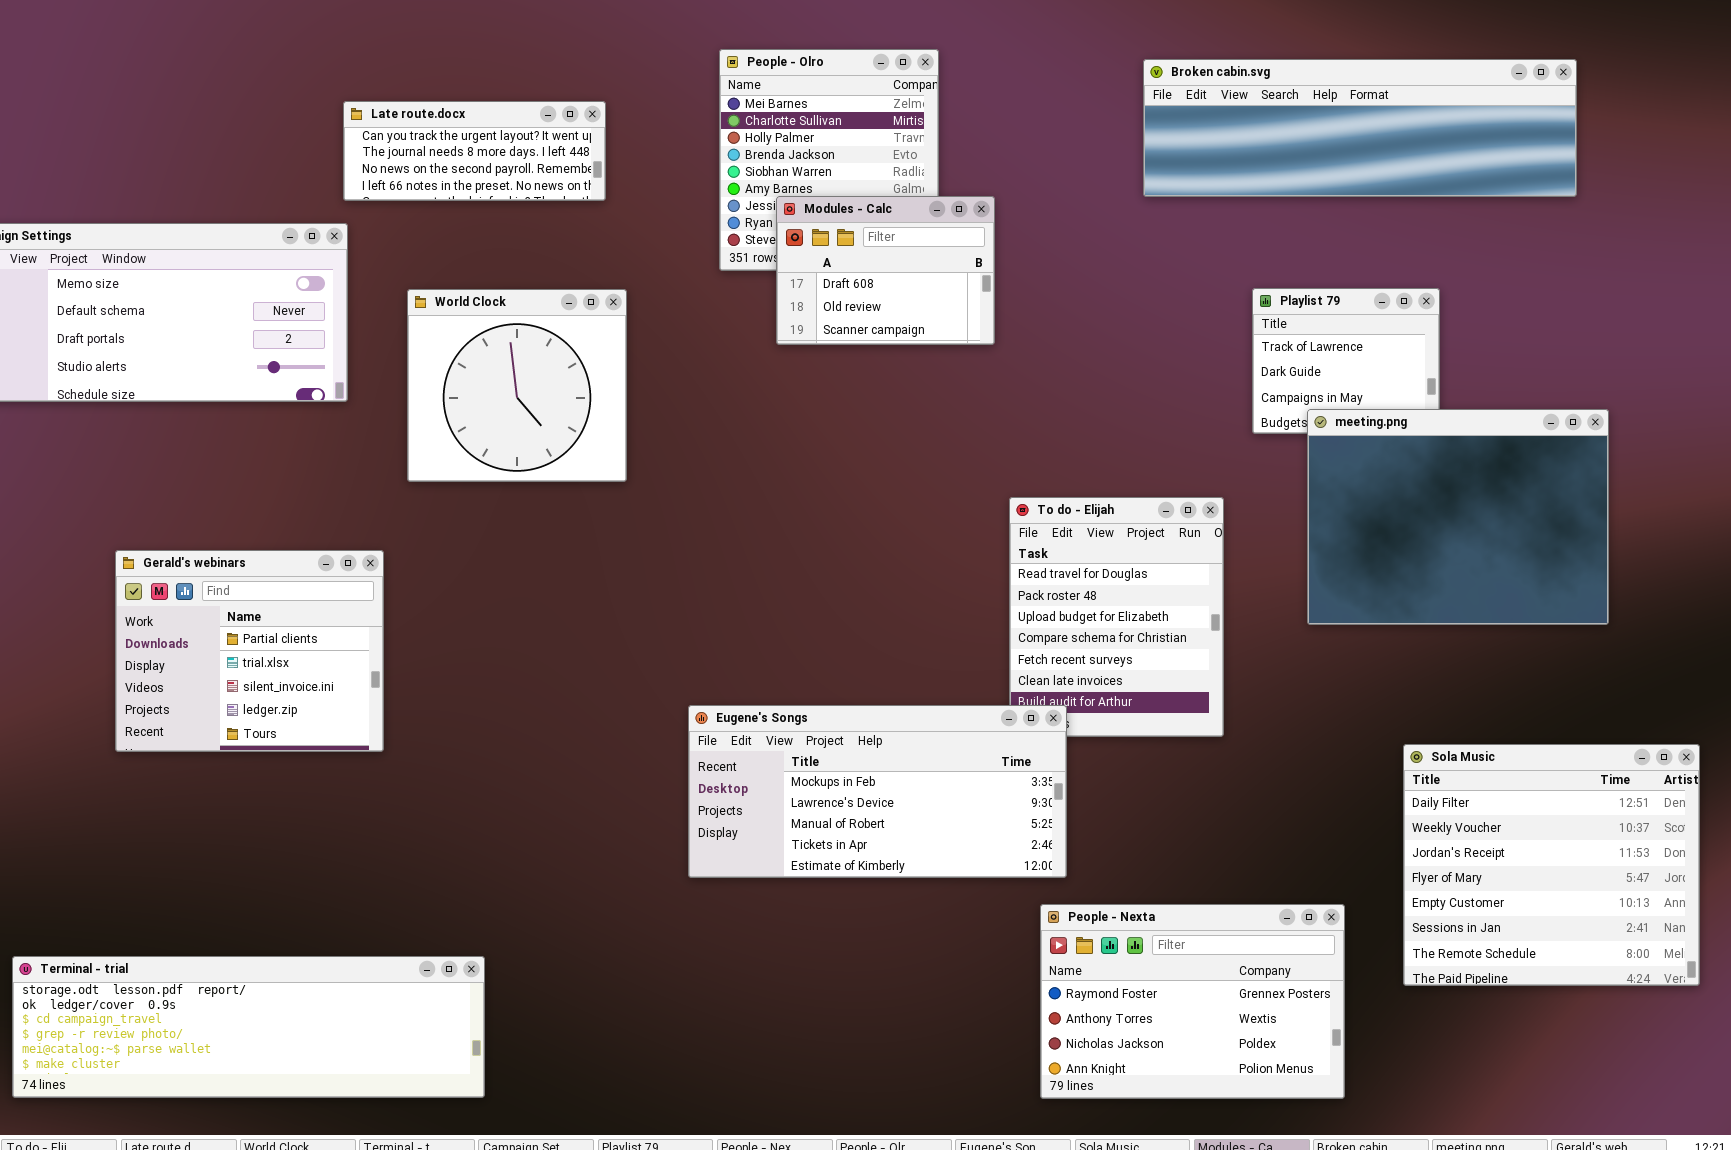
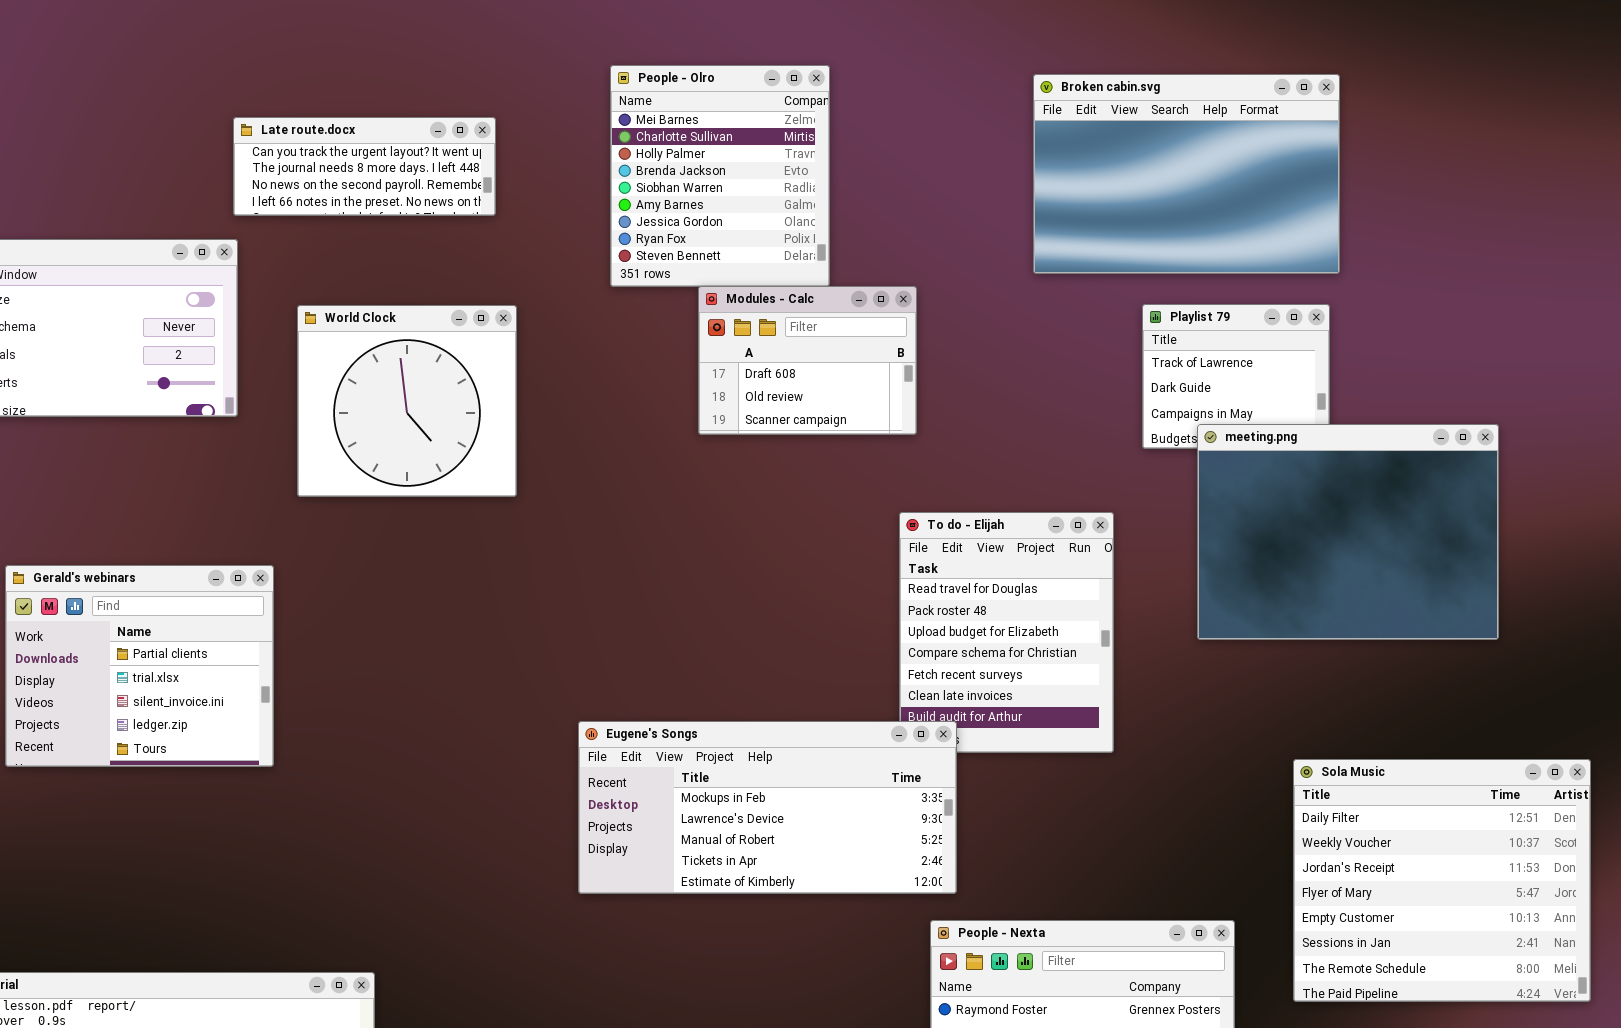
Broken cabin.svg: [1143,59,1577,197] -> [1033,74,1340,274], resized
Modules - Calc: [776,196,995,345] -> [698,286,917,435], moved

